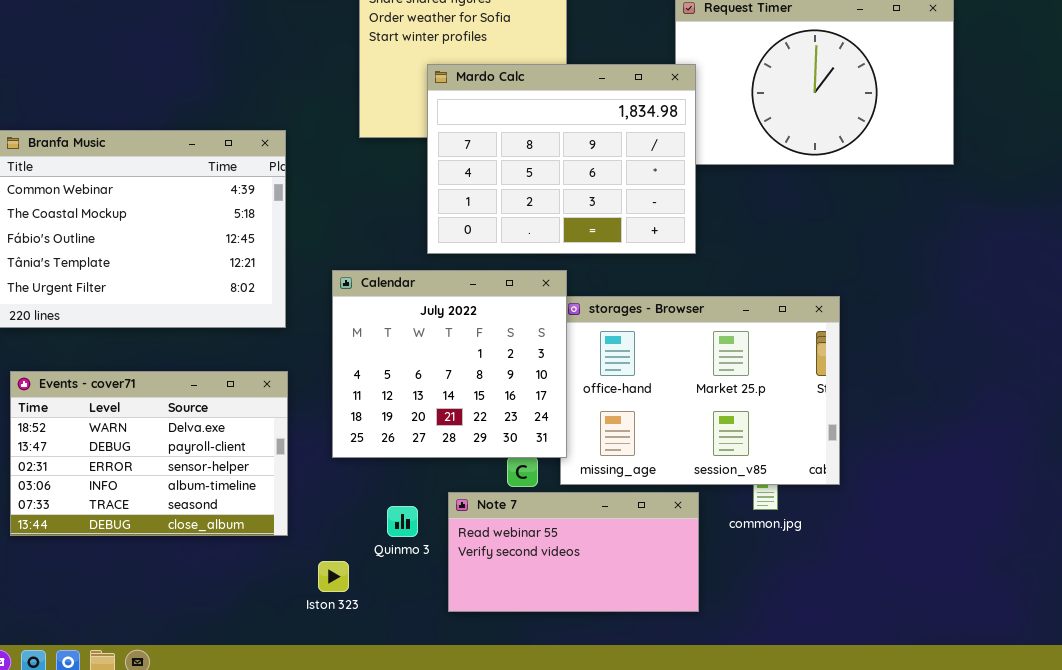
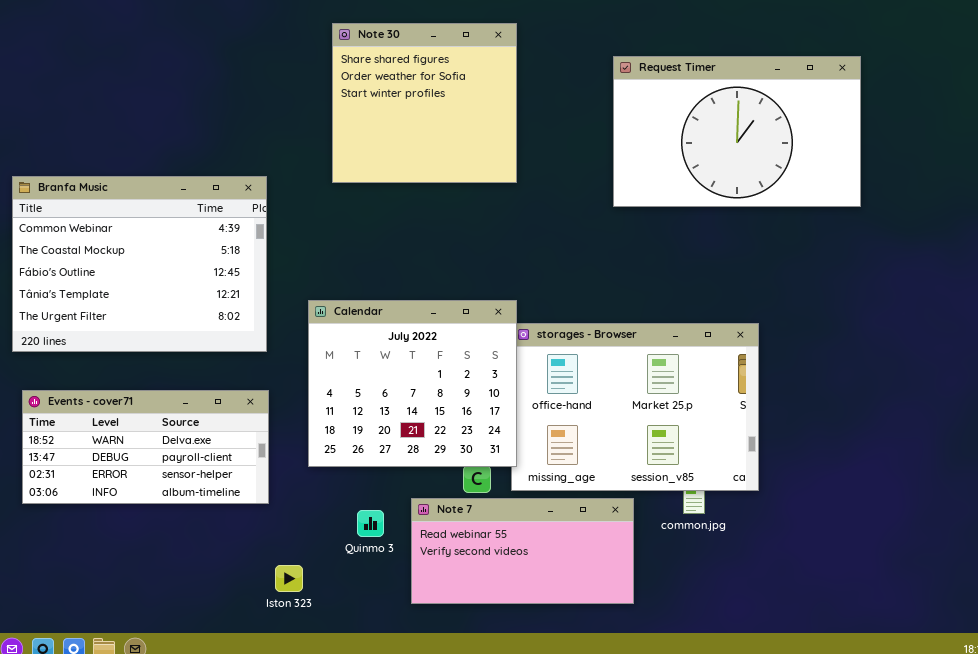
Mardo Calc: [427,64,696,254] -> none, closed
Events - cover71: [10,371,288,536] -> [22,390,269,504], resized
Iston 323: [318,561,349,592] -> [275,565,303,592], moved

